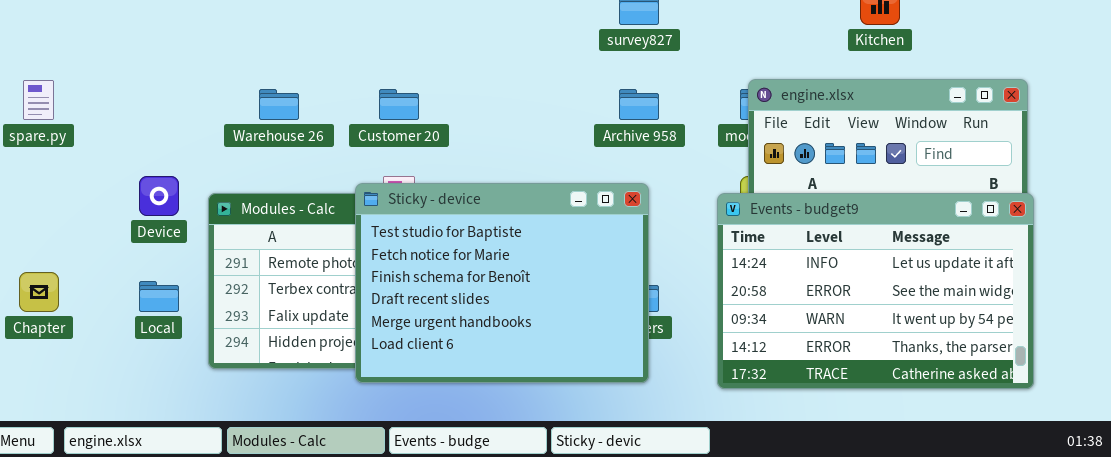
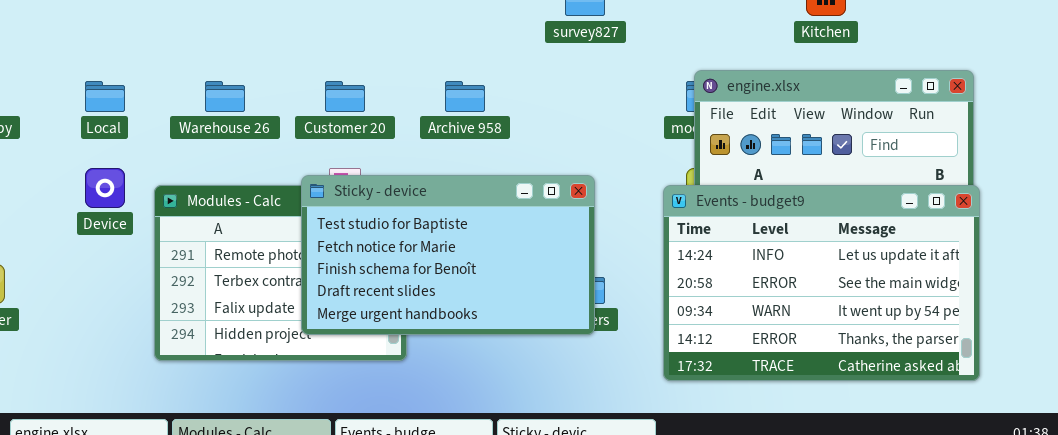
Archive 958: [619,89,659,120] -> [445,81,485,112], moved
Sticky - device: [355,183,649,383] -> [301,175,595,335], resized
Local: [139,281,179,312] -> [85,81,125,112], moved

